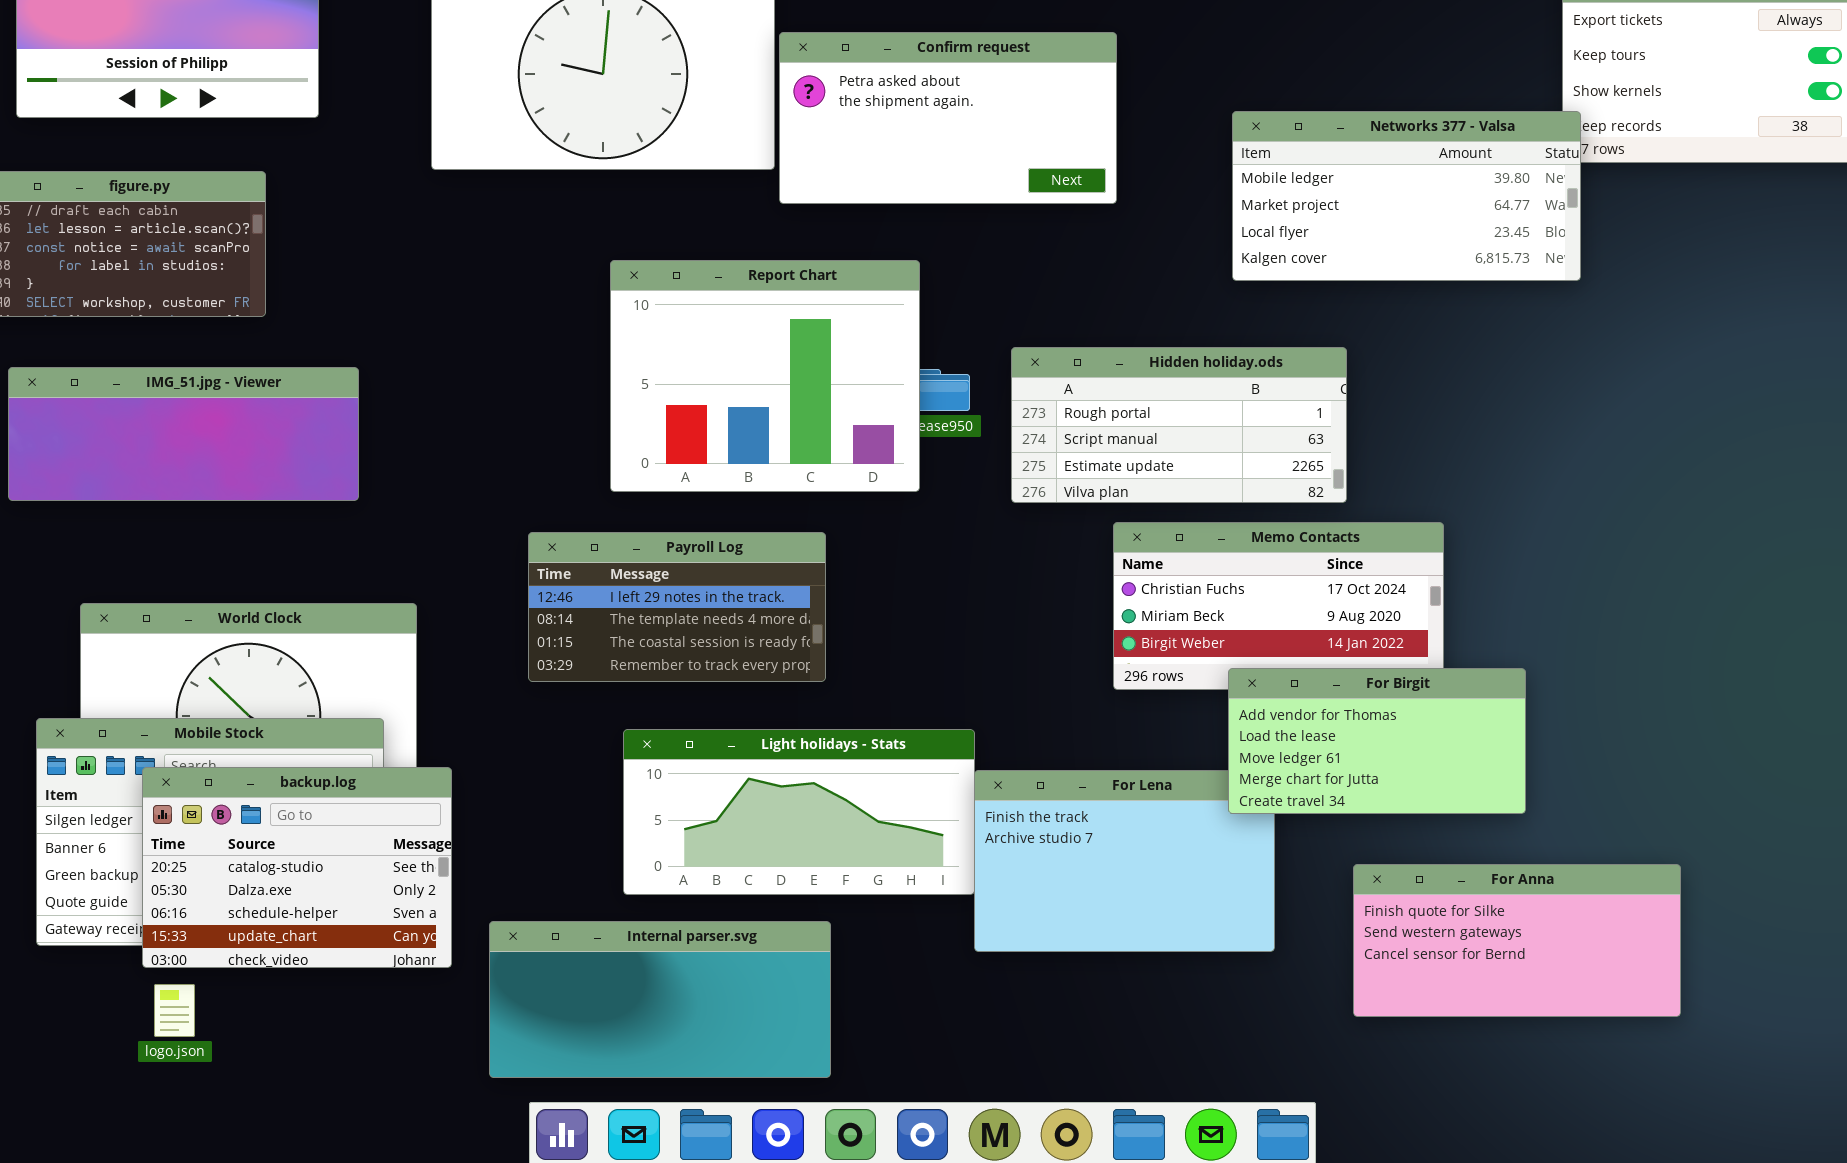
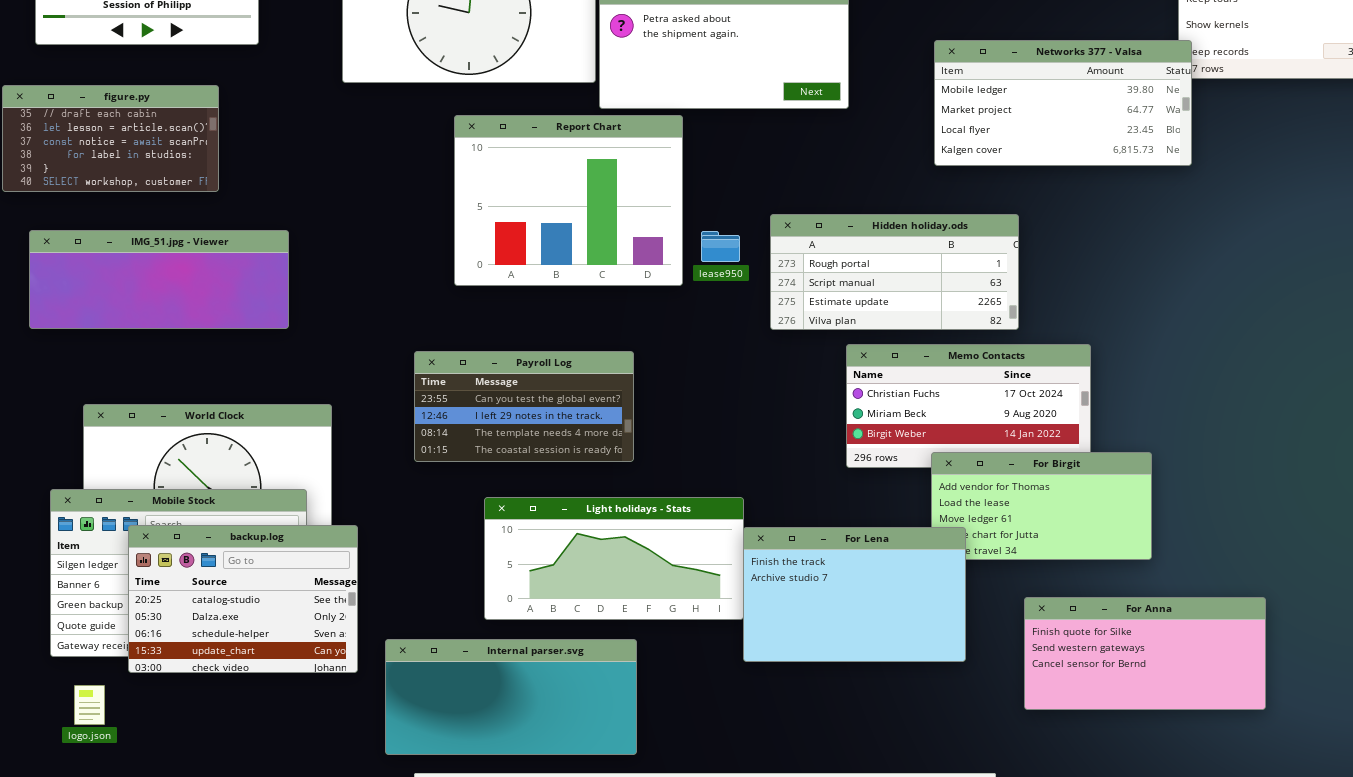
Report Chart: [610,260,920,492] -> [454,115,683,286], moved
Payroll Log: [528,532,826,682] -> [414,351,634,462], scrolled up 1 row
For Lena: [974,770,1275,952] -> [743,527,966,662], raised
logo.json: [154,984,195,1037] -> [74,685,105,725], moved

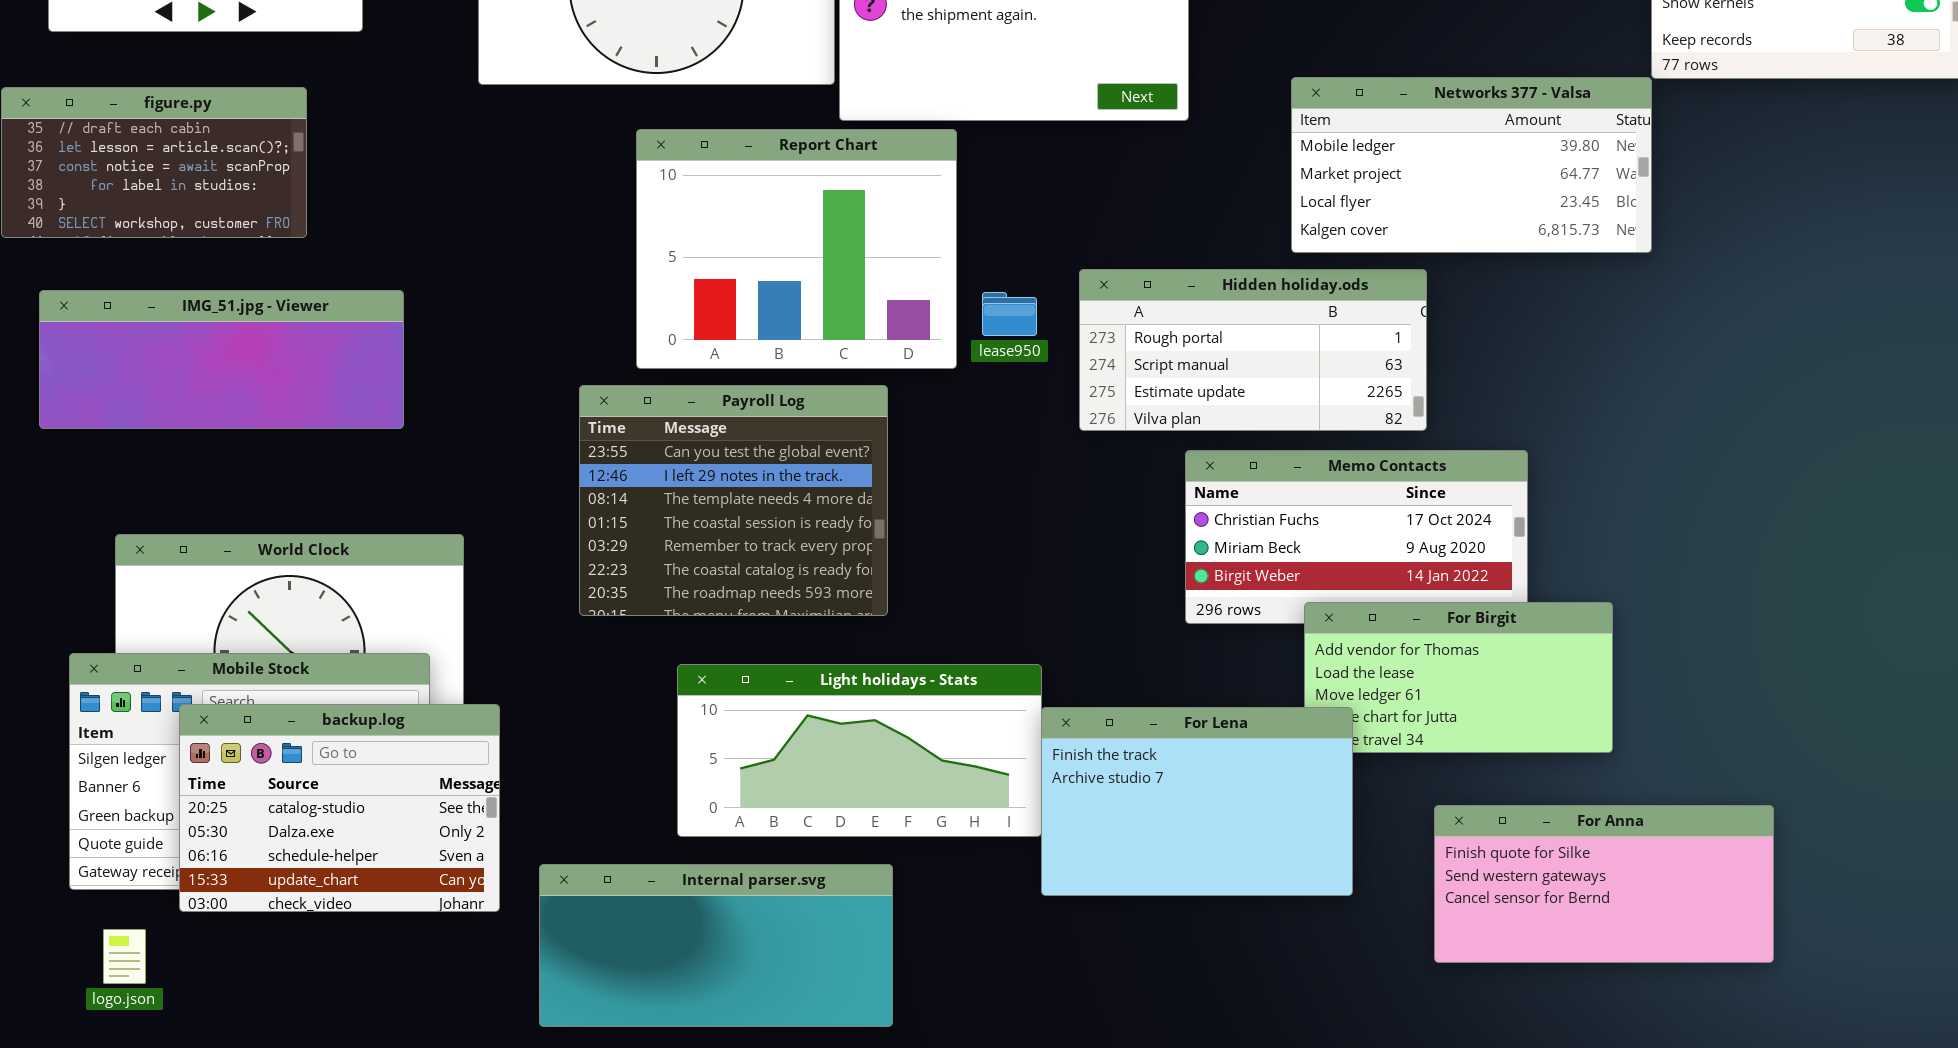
Networks 377 - Valsa: [934,40,1192,166] -> [1291,77,1652,253], moved
Payroll Log: [414,351,634,462] -> [579,385,888,616], resized

